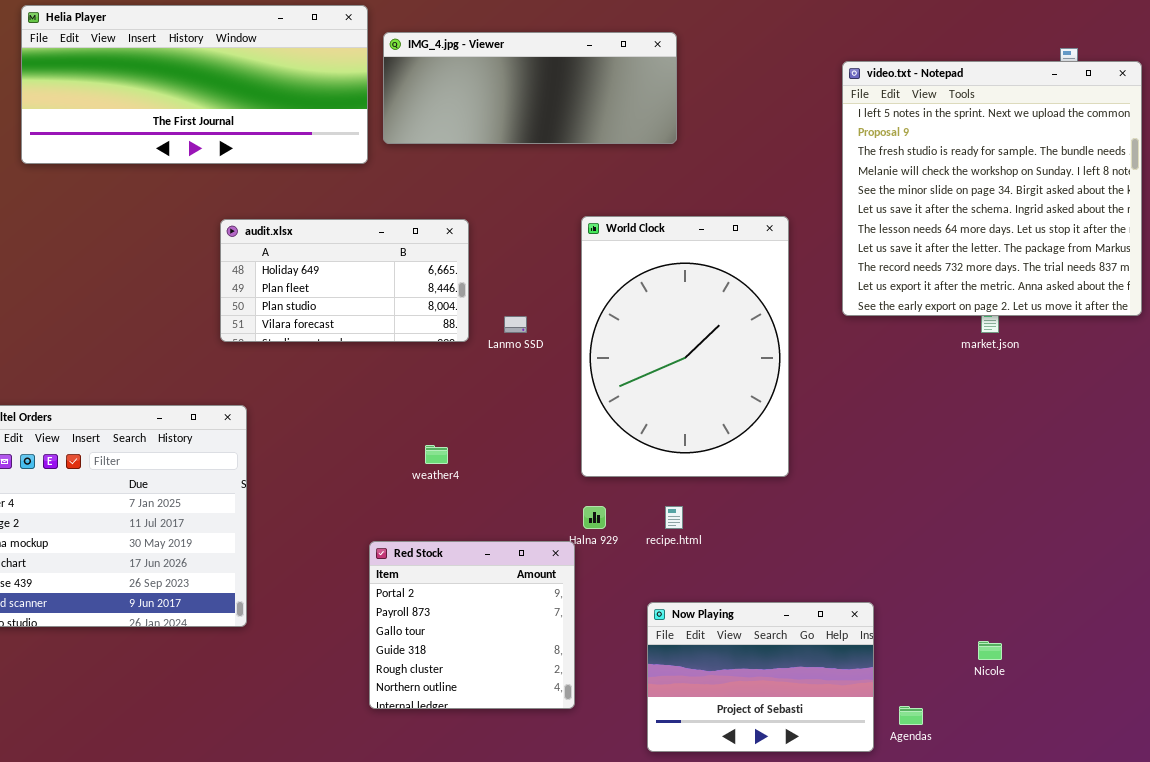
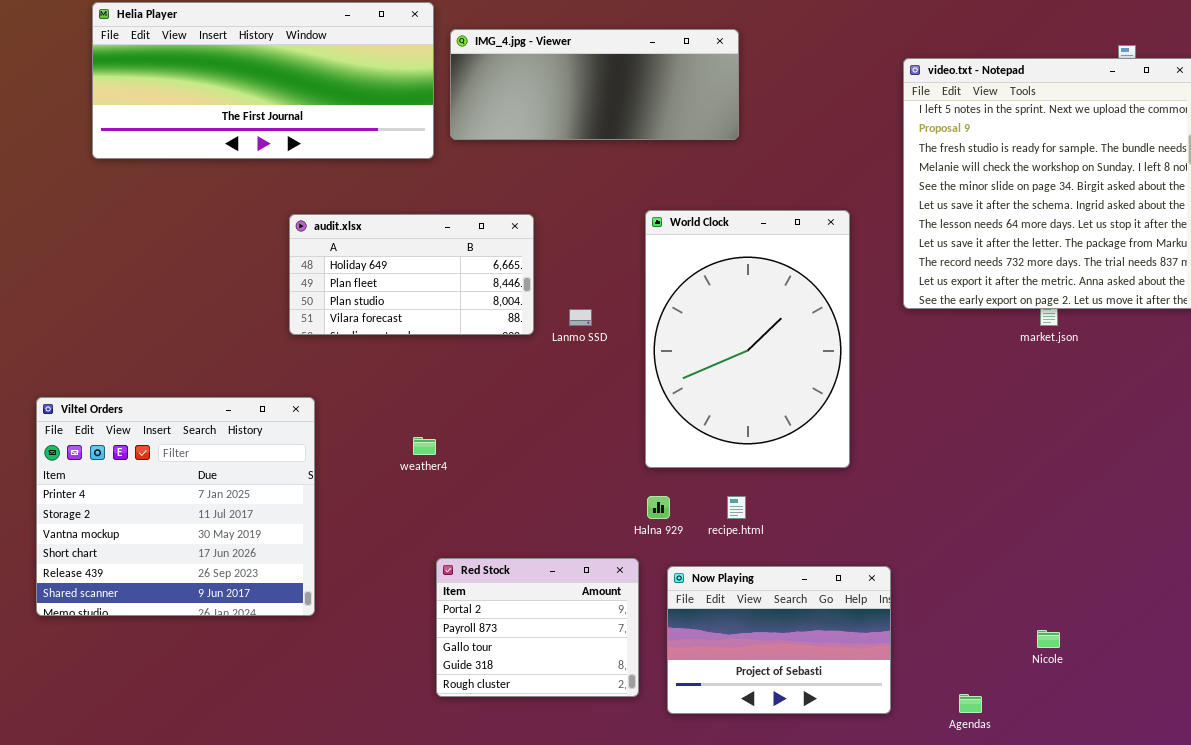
weather4: [425,445,448,464] -> [413,437,436,455], moved
Red Stock: [369,541,575,709] -> [436,558,639,697], resized
Now Playing: [647,602,874,752] -> [667,566,891,714], moved

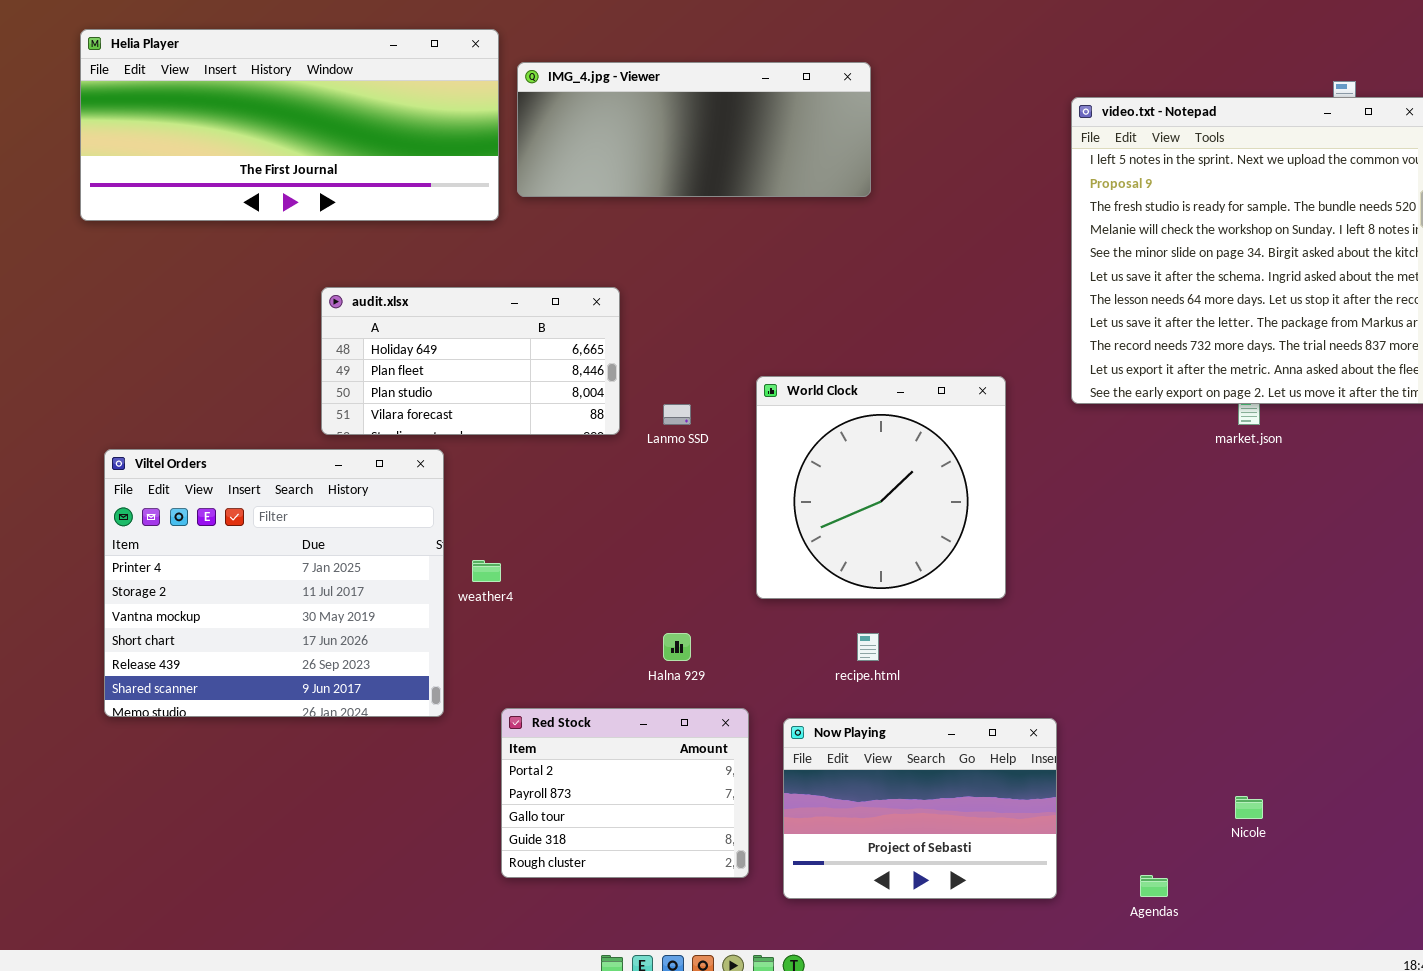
World Clock: [645,210,850,468] -> [756,376,1006,599], resized
Viltel Orders: [36,397,315,616] -> [104,449,444,717], moved
Halna 929: [647,496,670,519] -> [663,633,691,661], moved

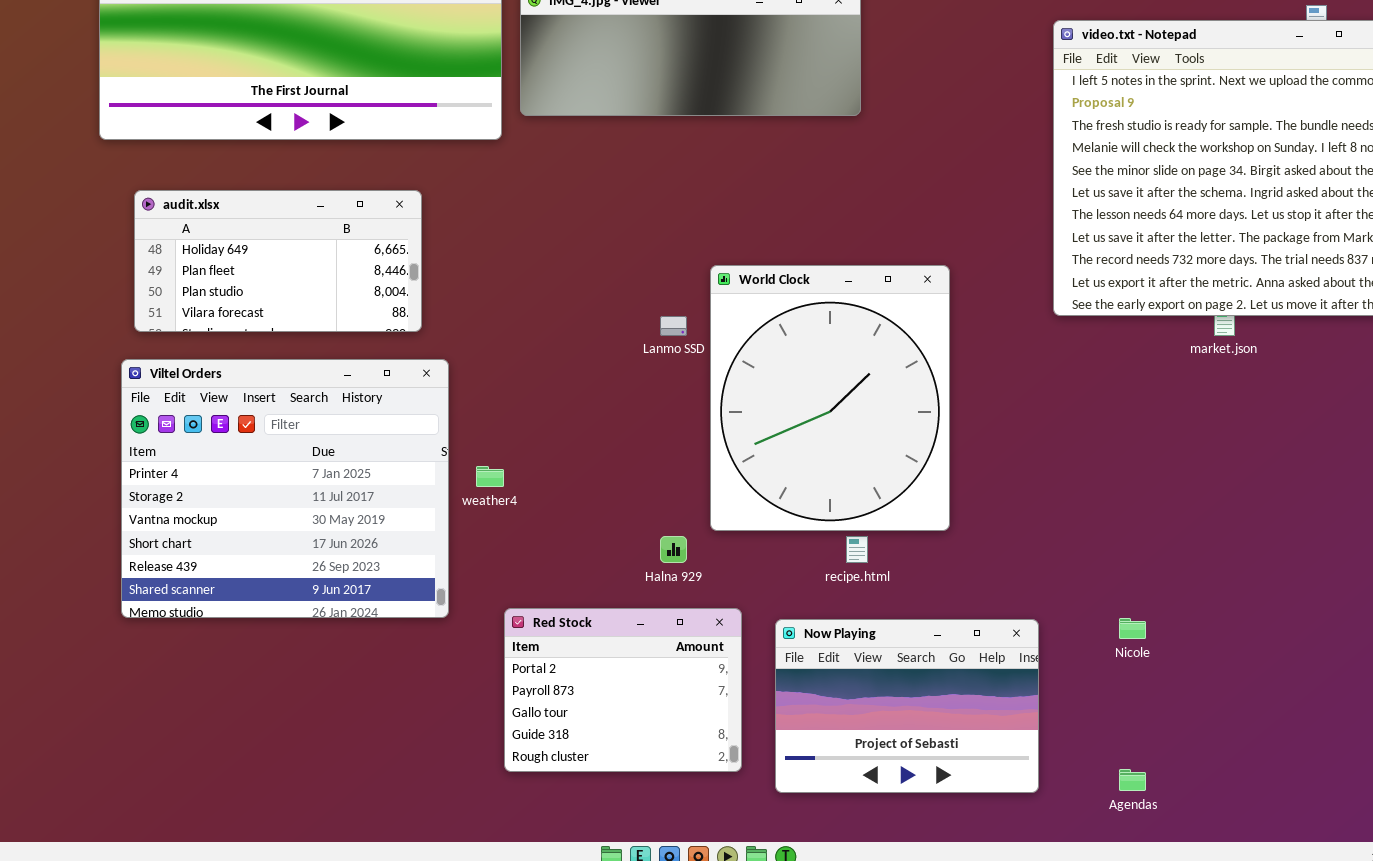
audit.xlsx: [321,287,620,435] -> [134,190,422,332], moved
World Clock: [756,376,1006,599] -> [710,265,950,531], moved, resized
Nicole: [1235,796,1263,819] -> [1119,618,1146,639], moved

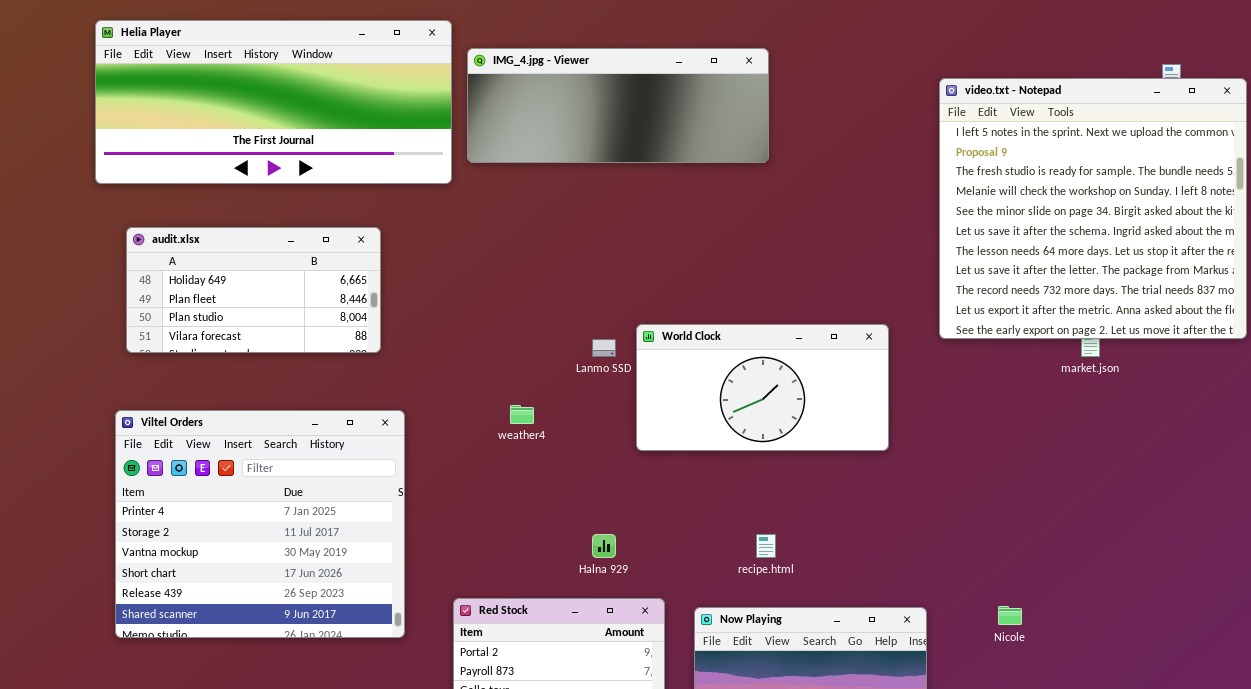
World Clock: [710,265,950,531] -> [636,324,889,451], moved, resized
Viltel Orders: [121,359,449,618] -> [115,410,405,638], moved
weather4: [476,466,504,487] -> [510,405,534,424], moved

